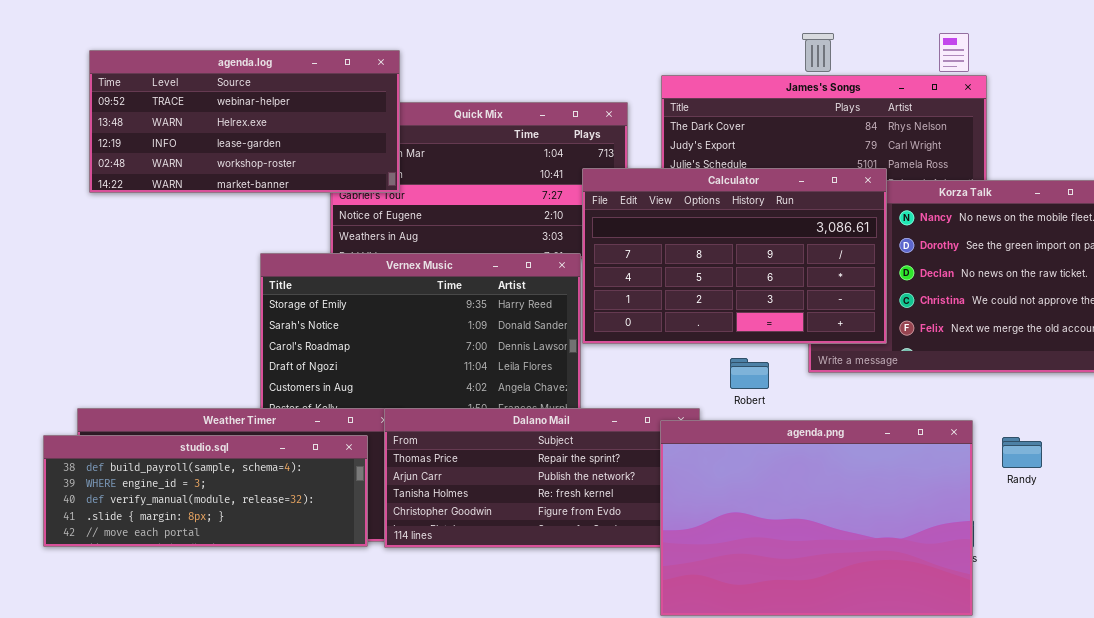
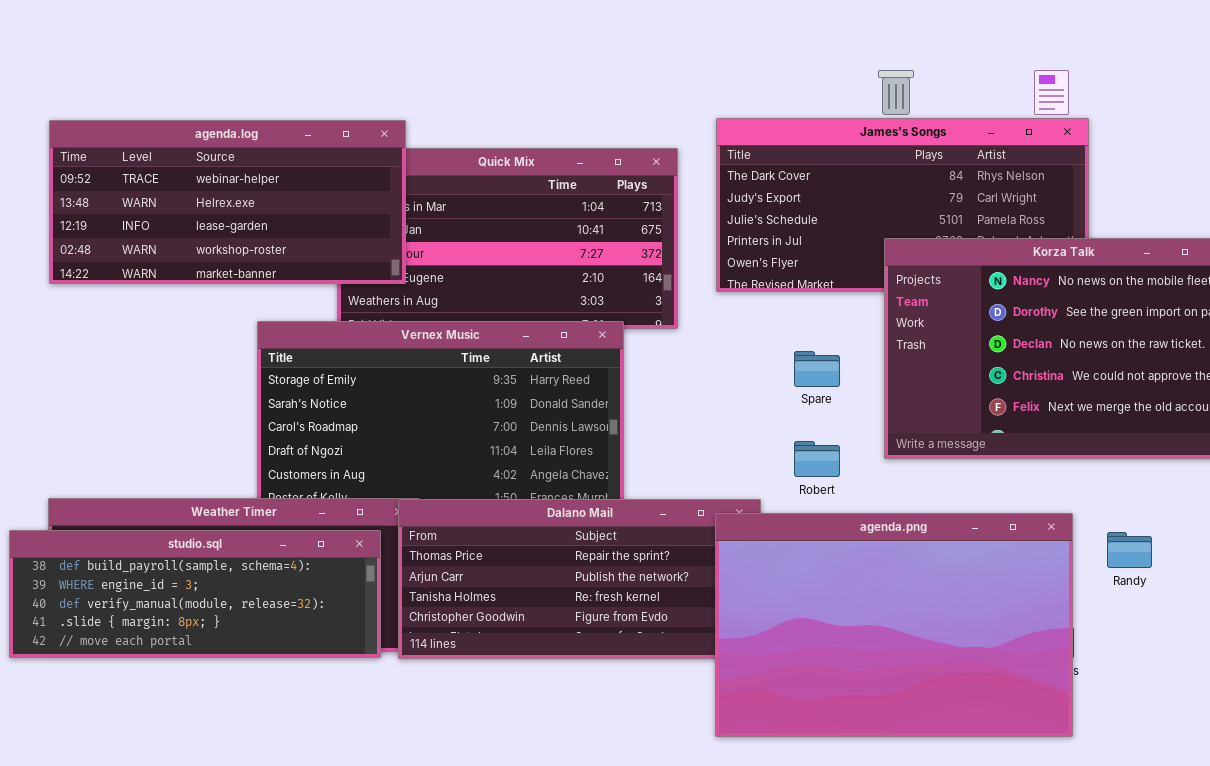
agenda.log: [89,50,400,193] -> [49,120,406,284], moved
Calculator: [582,168,887,344] -> none, closed

